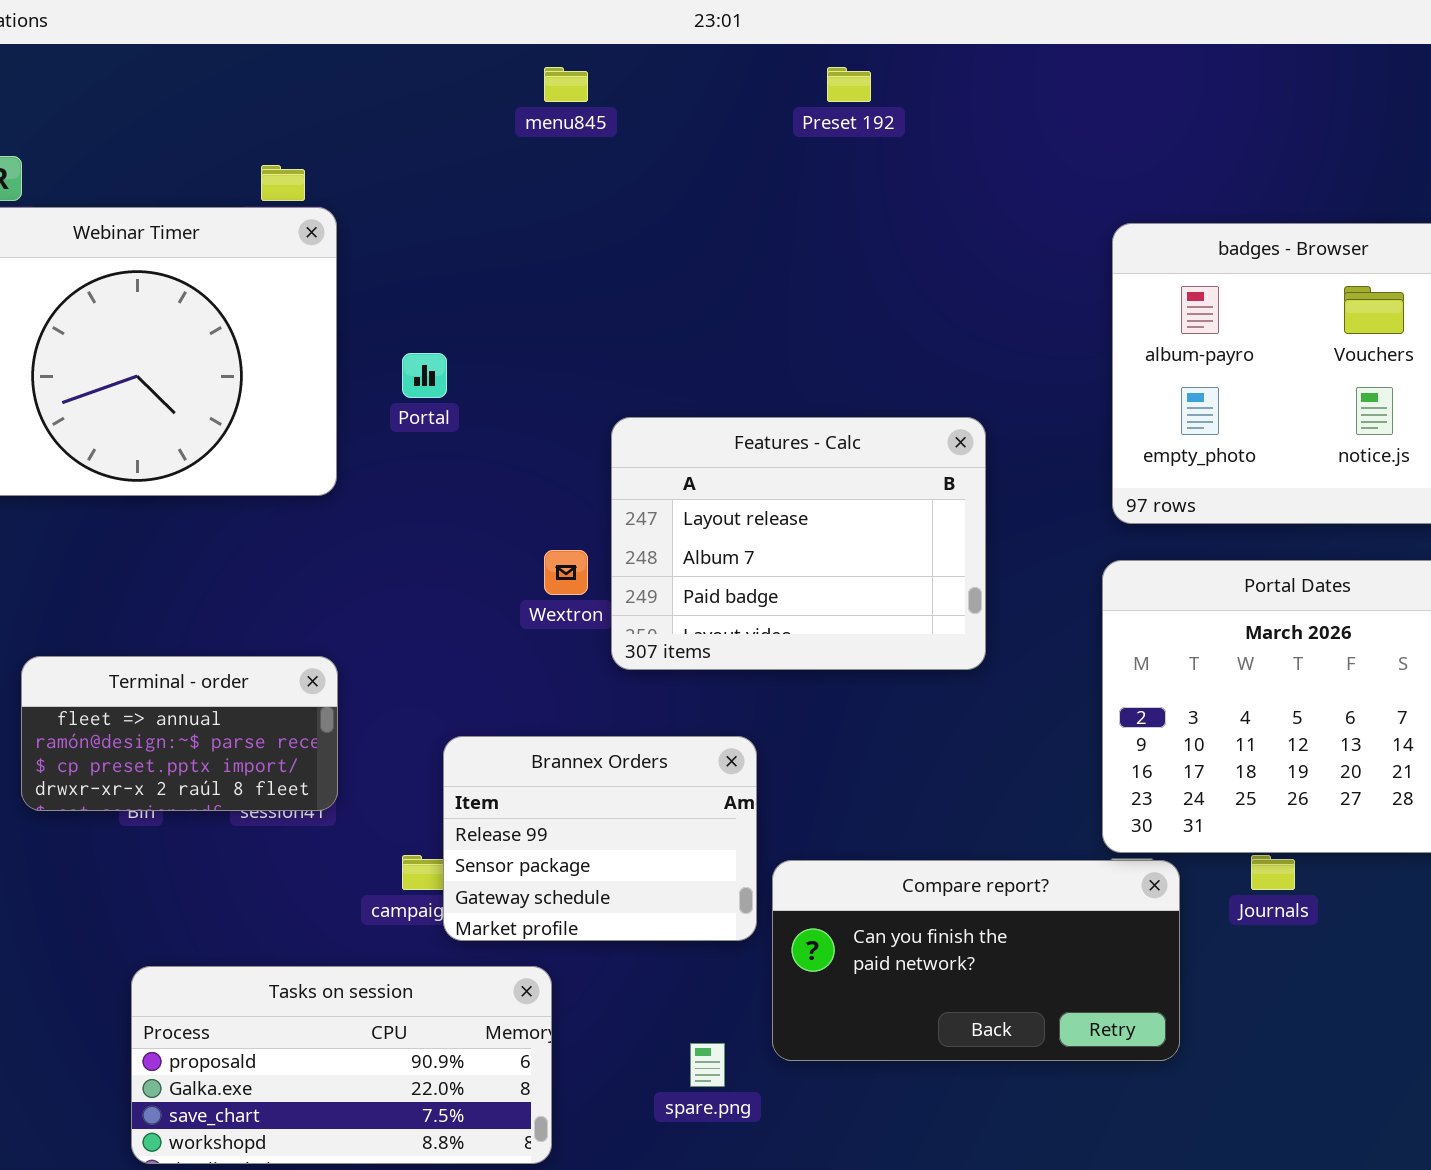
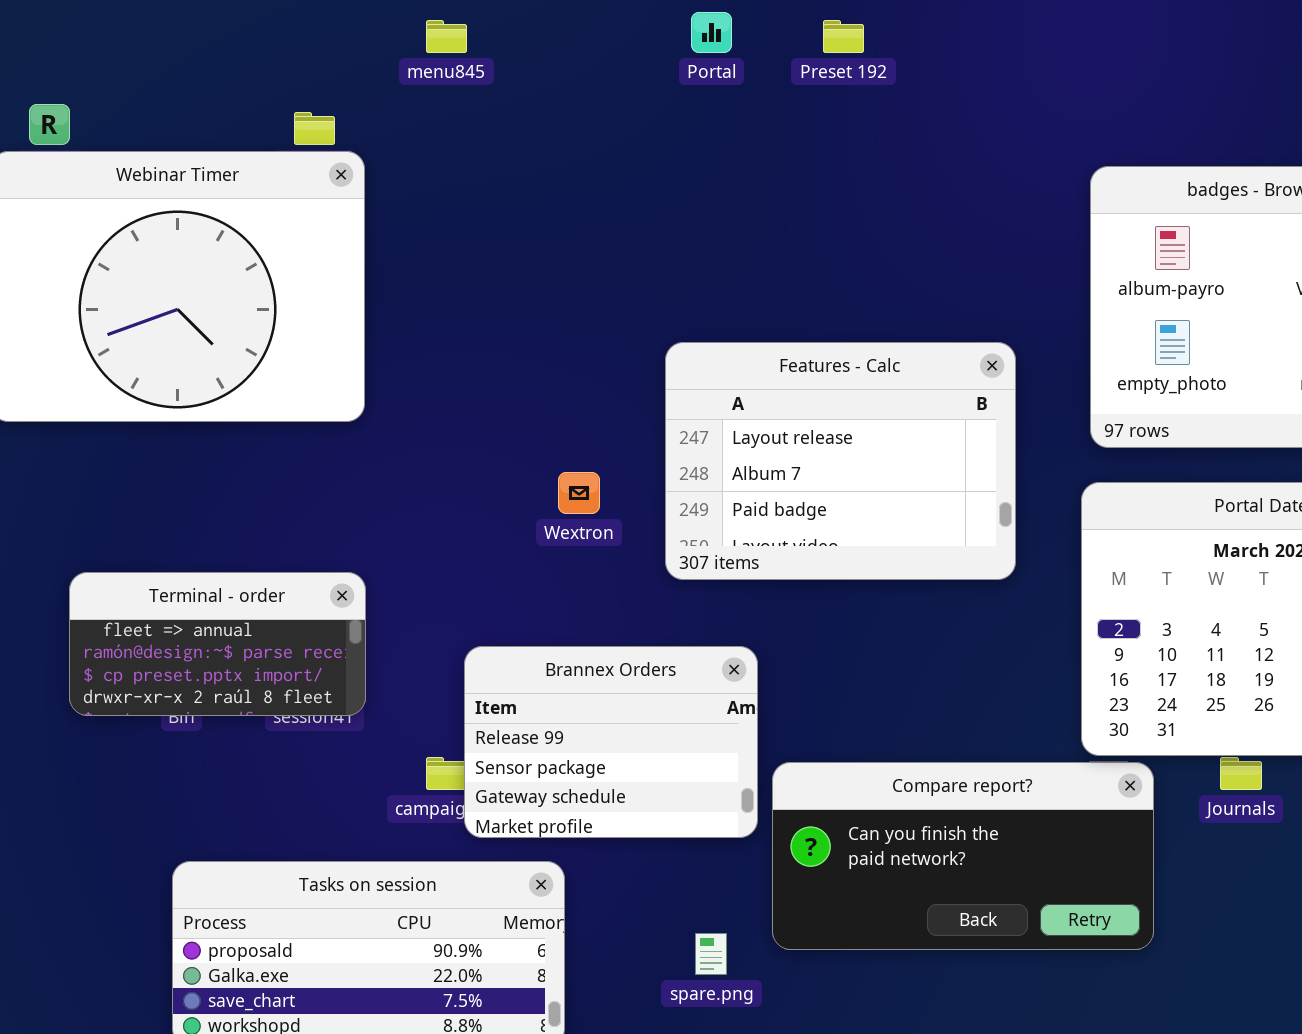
menu845: [544,67,588,102] -> [426,20,467,53], moved
Portal: [402,353,447,398] -> [691,12,732,53], moved
Features - Calc: [611,417,986,670] -> [665,342,1016,580], moved

